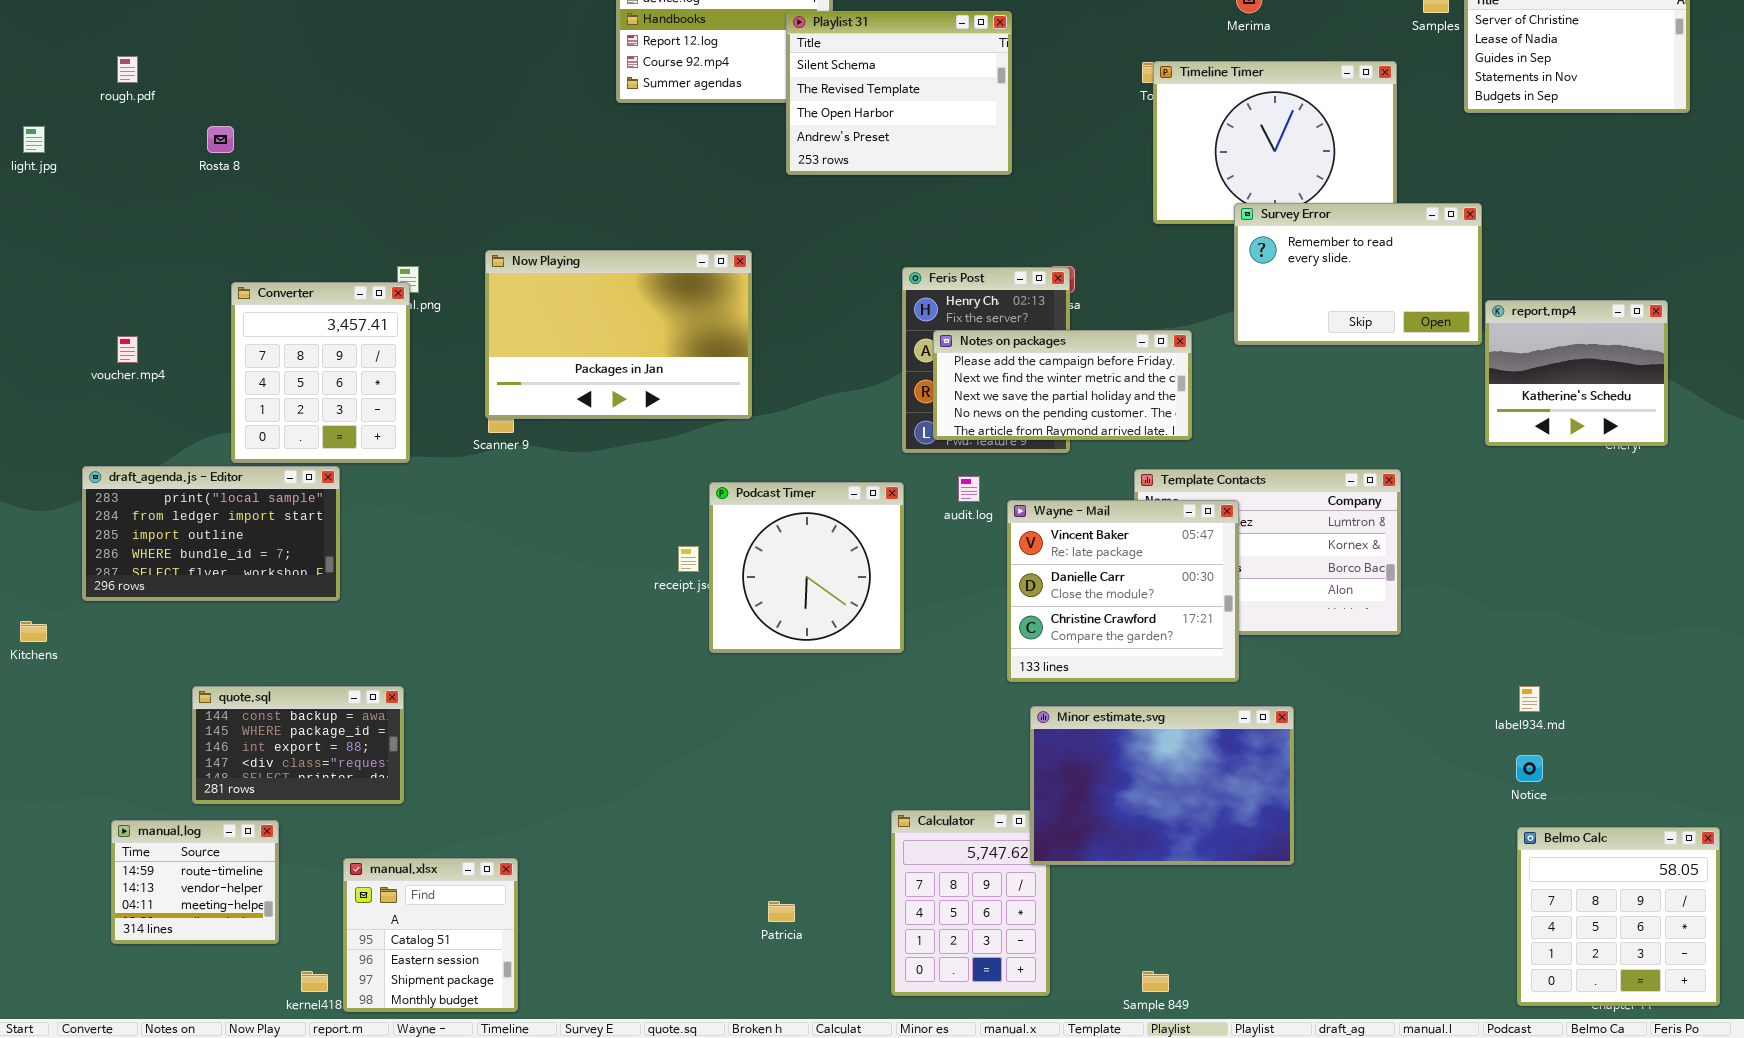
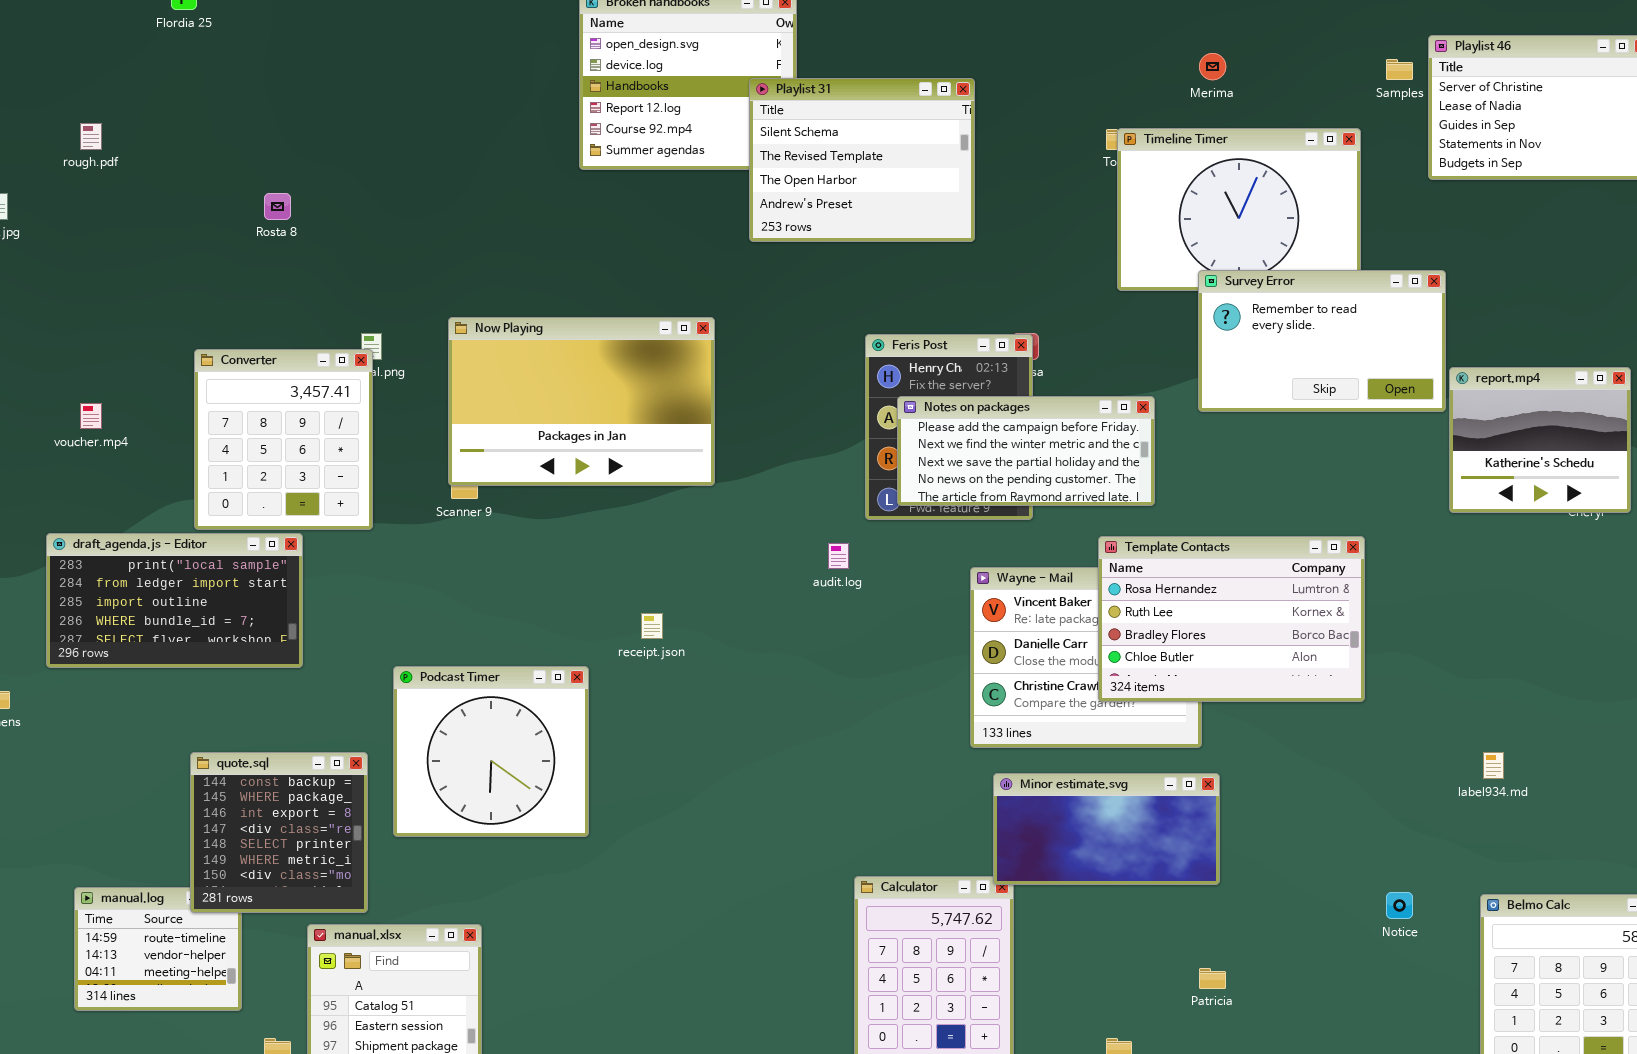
Rosta 8: [207,126,234,153] -> [264,193,291,220], moved
Template Contacts: [1134,469,1401,635] -> [1098,536,1365,702], raised
audit.log: [958,476,980,502] -> [828,543,849,569], moved
Podcast Timer: [709,482,904,653] -> [393,666,589,837], moved
quote.sql: [192,686,404,804] -> [190,752,368,913], resized
Minor estimate.svg: [1030,706,1294,865] -> [993,773,1220,885], resized
Notice: [1516,755,1543,782] -> [1386,892,1413,919], moved
Patricia: [768,901,795,922] -> [1199,968,1226,989], moved

